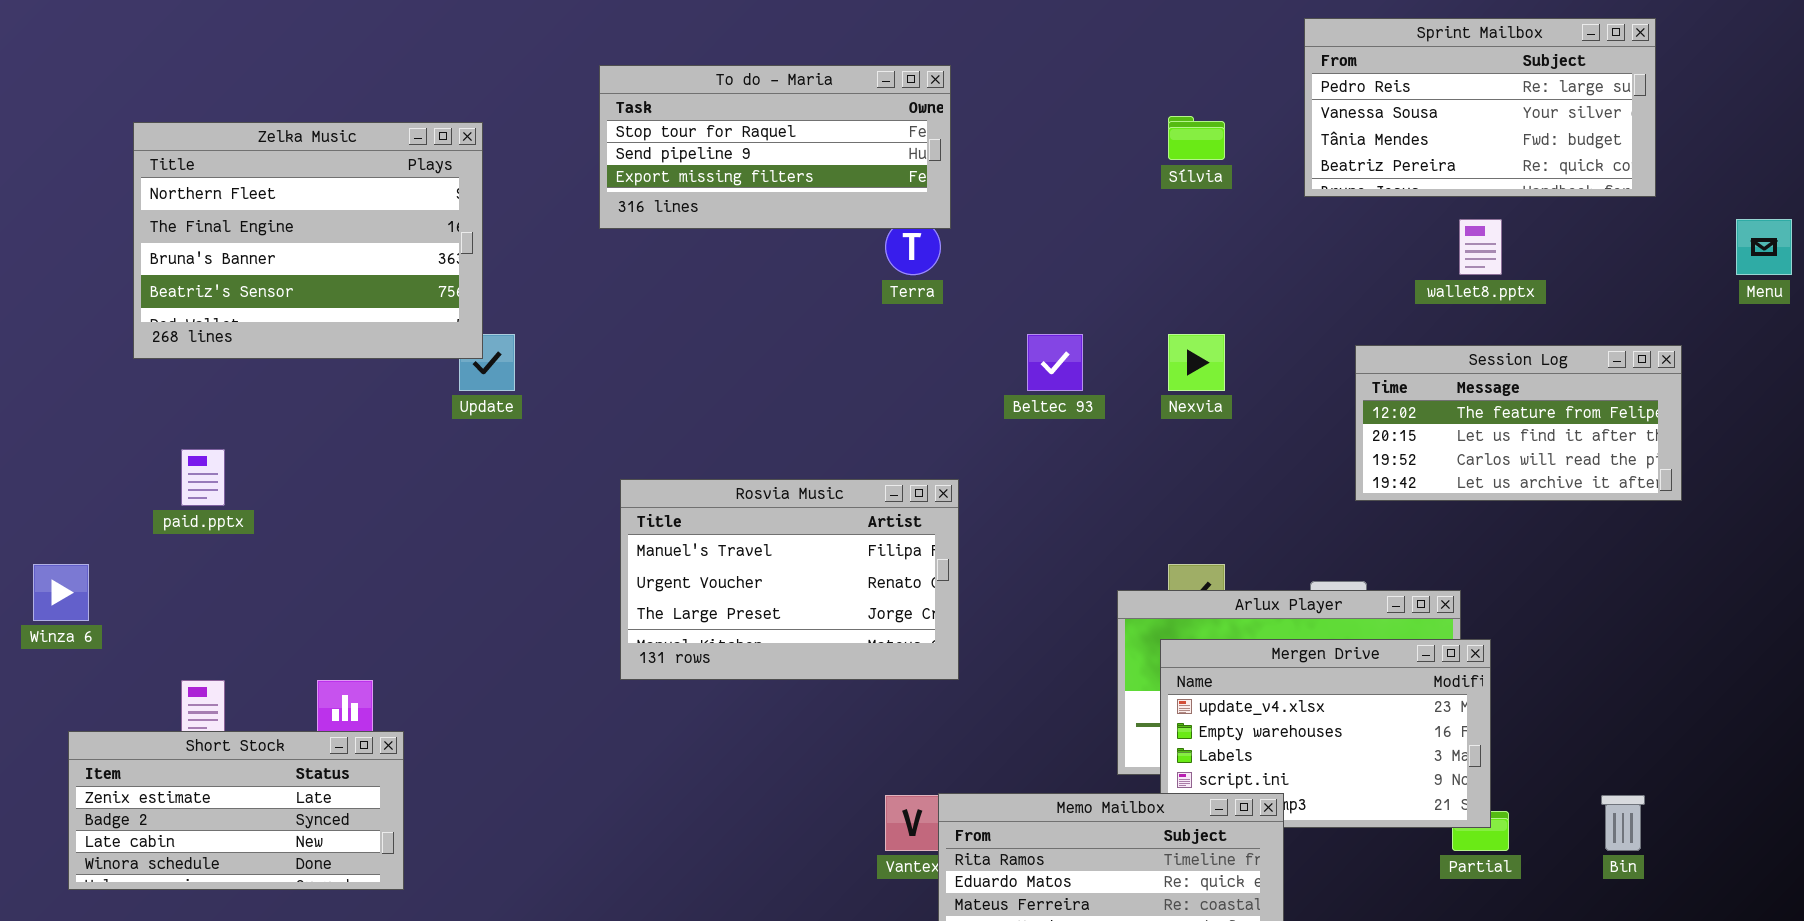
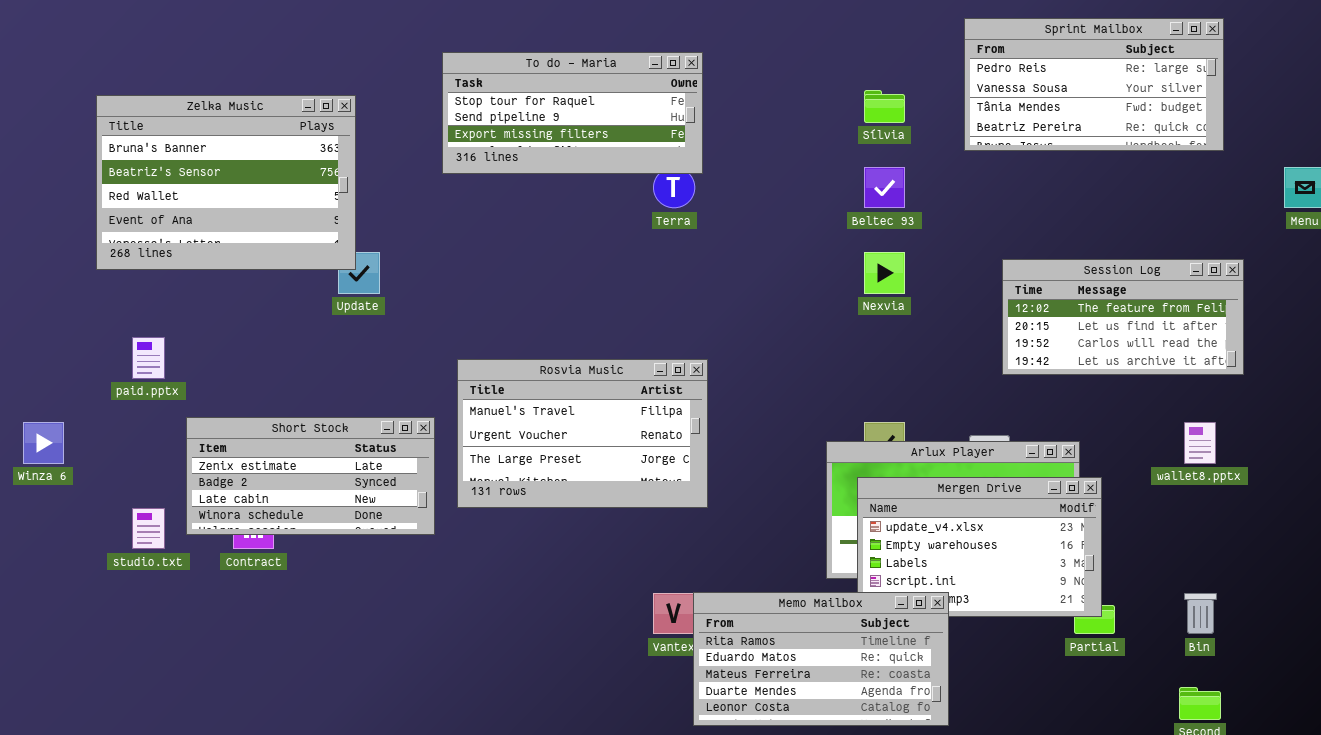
Zelka Music: [133,122,483,359] -> [96,95,356,270], scrolled down 2 rows
wallet8.pptx: [1459,219,1502,275] -> [1184,422,1216,464], moved
Beltec 93: [1027,334,1083,391] -> [864,167,905,208], moved
Short Stock: [68,731,404,890] -> [186,417,435,535], moved

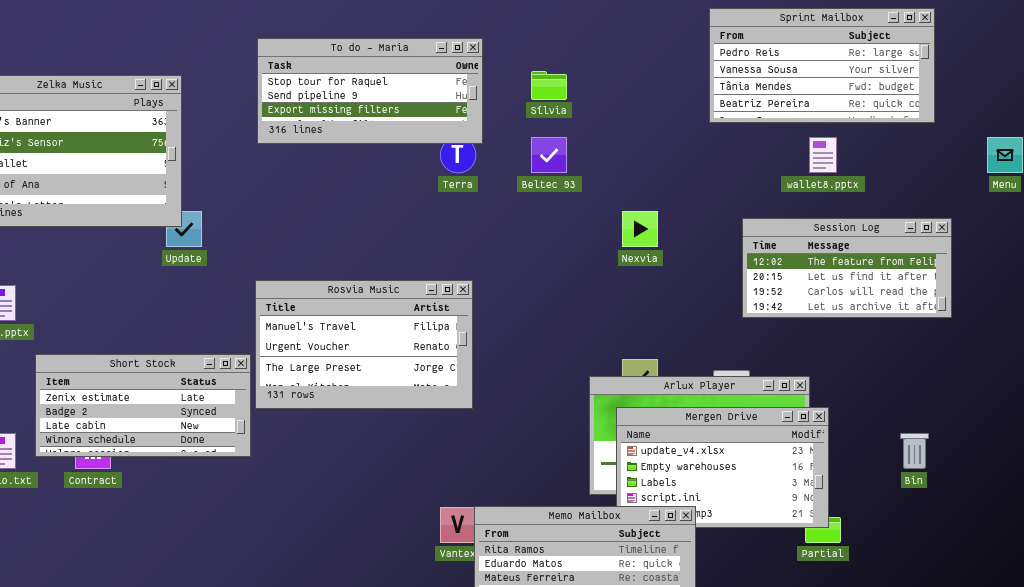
Sílvia: [864,90,905,123] -> [531,71,567,100], moved
Beltec 93: [864,167,905,208] -> [531,137,567,173], moved
Rosvia Music: [457,359,708,508] -> [255,280,473,409], moved
wallet8.pptx: [1184,422,1216,464] -> [809,137,837,173], moved
Bin: [1184,593,1217,634] -> [900,433,929,469], moved

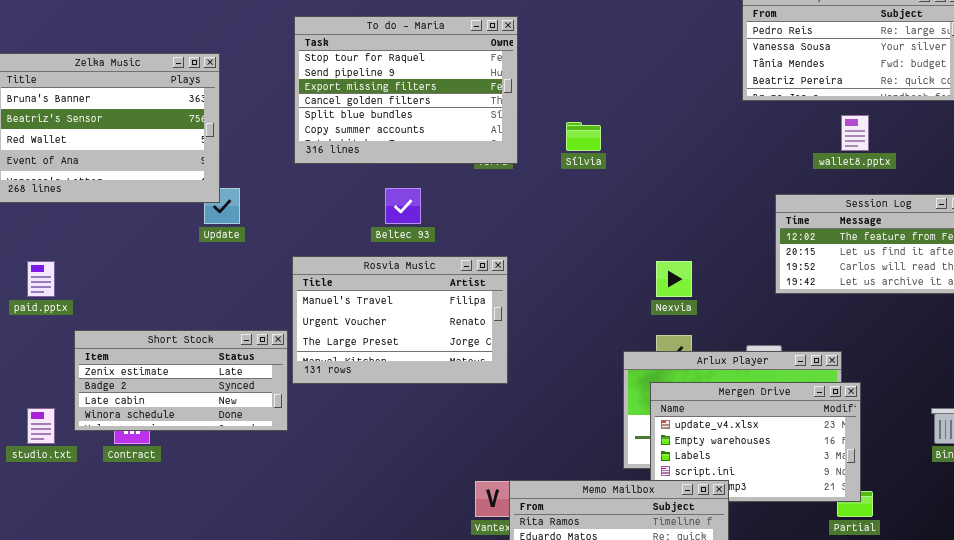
To do - Maria: [257,38,483,144] -> [294,16,518,164], resized
Sílvia: [531,71,567,100] -> [566,122,601,151], moved
Beltec 93: [531,137,567,173] -> [385,188,421,224], moved
Nexvia: [622,211,658,247] -> [656,261,692,297], moved

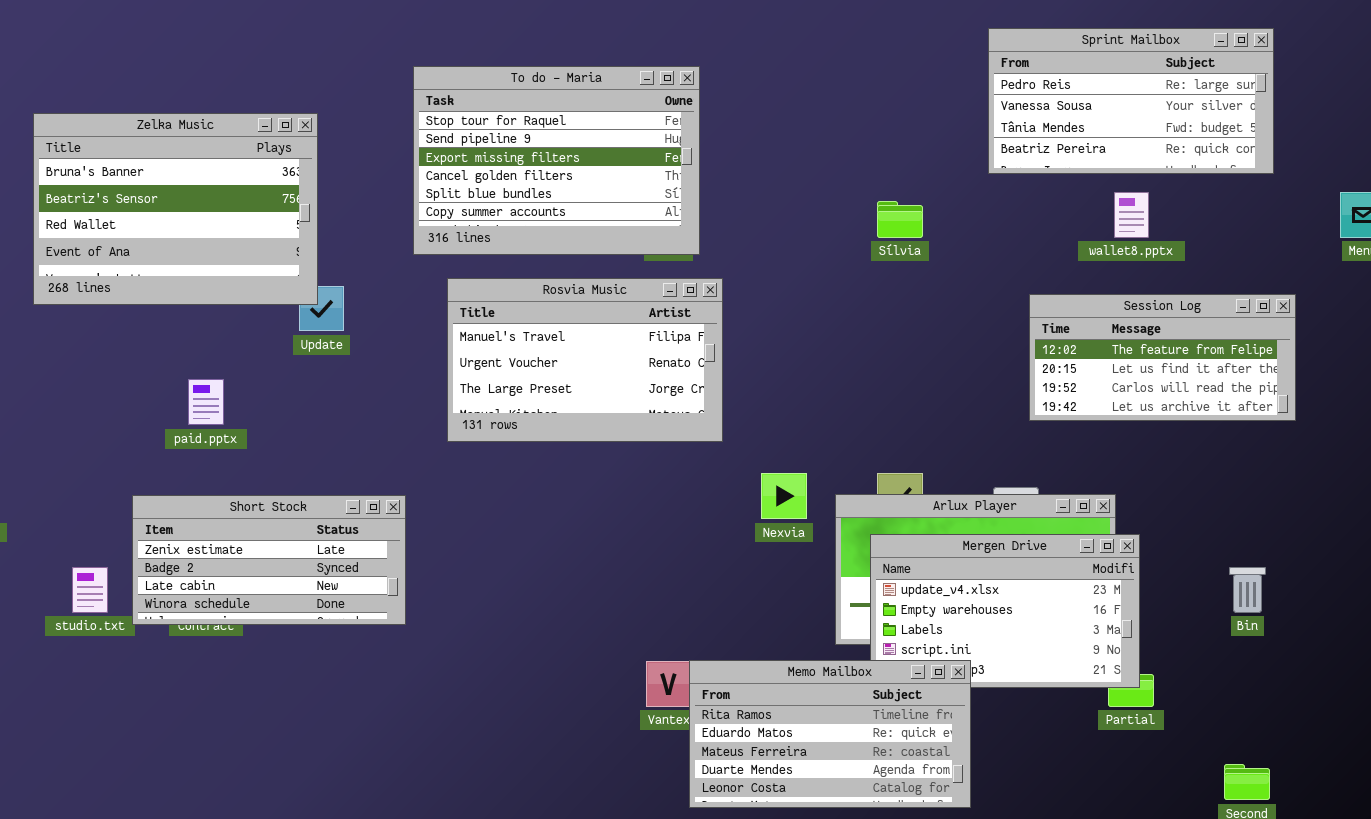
Sílvia: [566,122,601,151] -> [877,201,923,238], moved
Rosvia Music: [292,256,508,384] -> [447,278,723,442], moved
paid.pptx: [27,261,55,297] -> [188,379,224,425], moved
Nexvia: [656,261,692,297] -> [761,473,807,519], moved
Short Stock: [74,330,288,431] -> [132,495,406,625], moved

